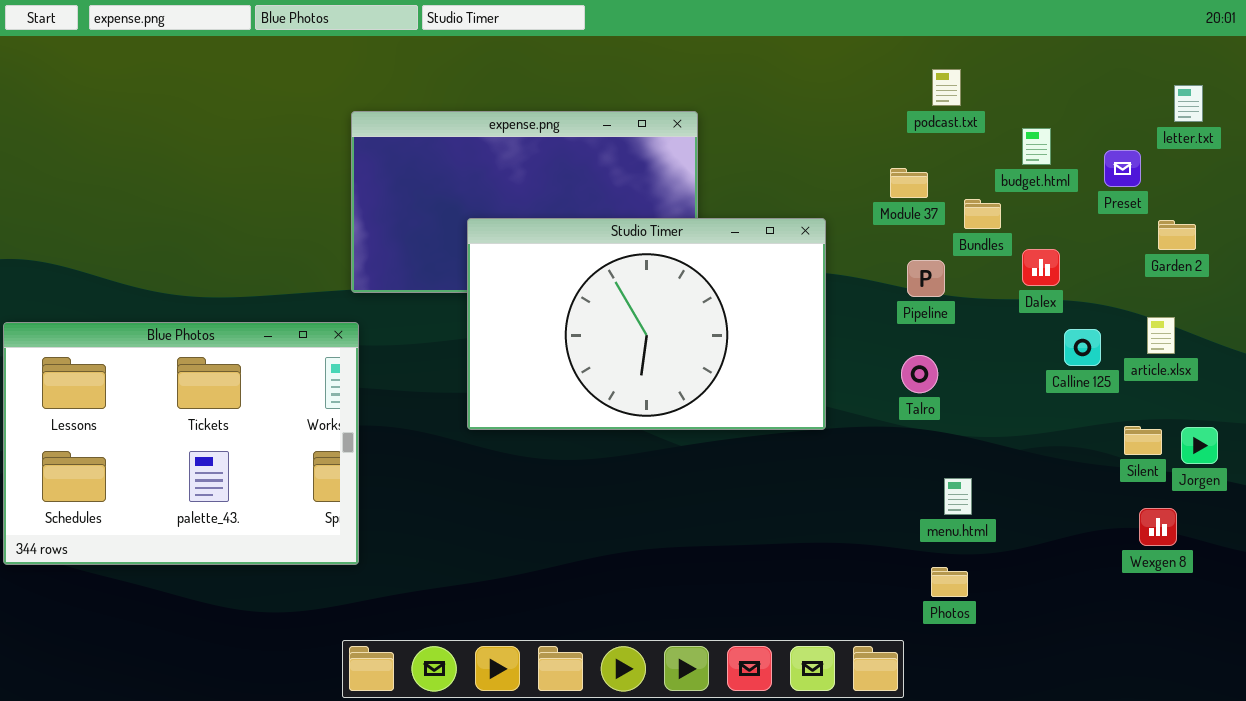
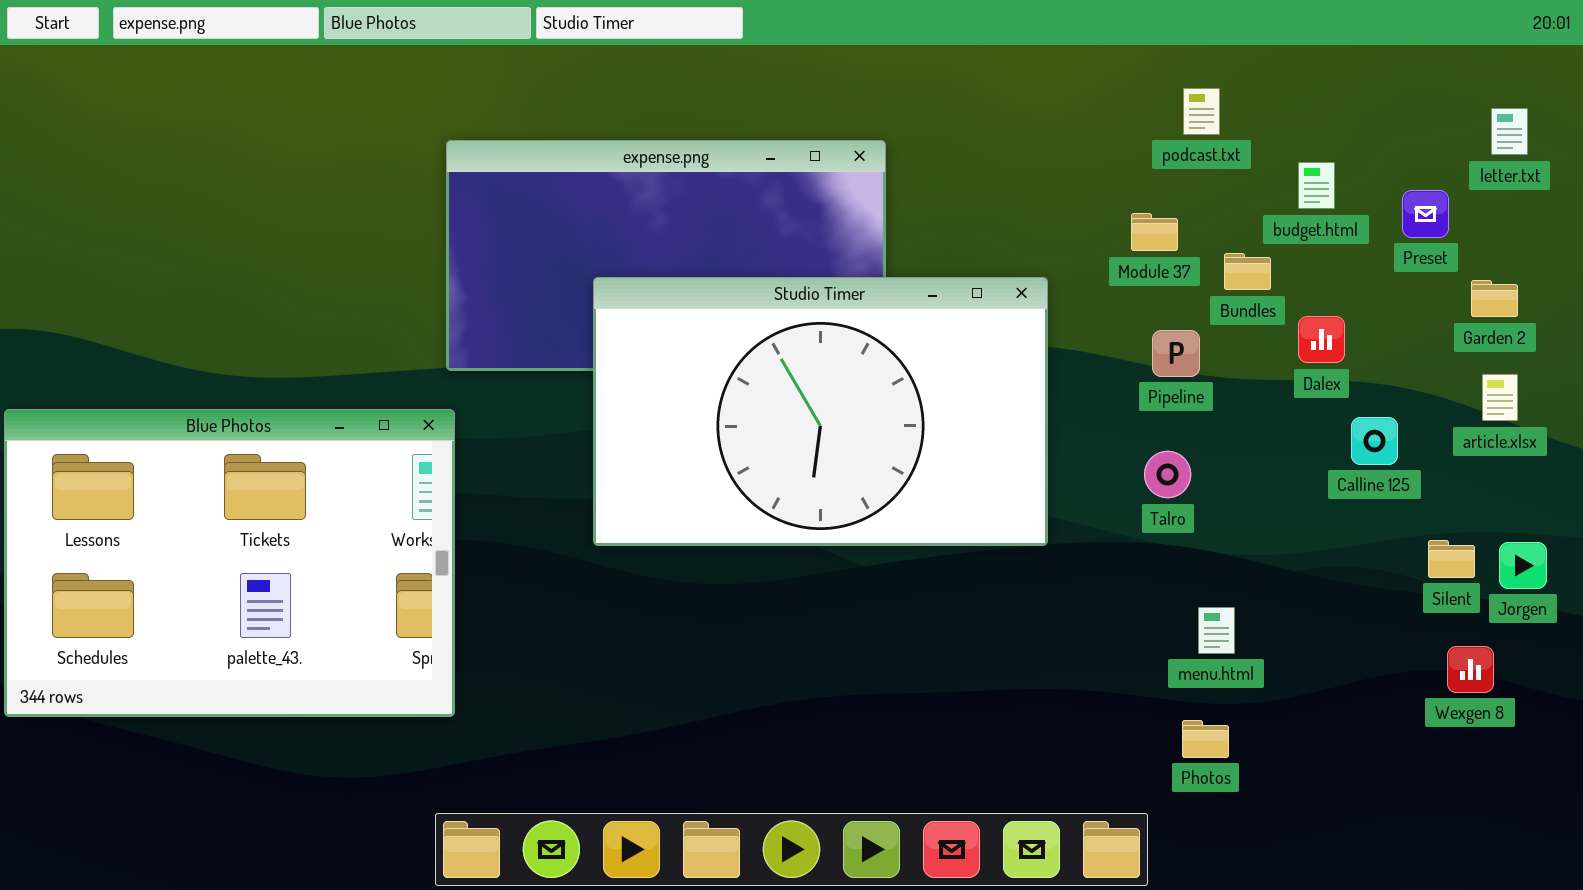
article.xlsx: [1147,317,1175,354] -> [1482,374,1518,421], moved

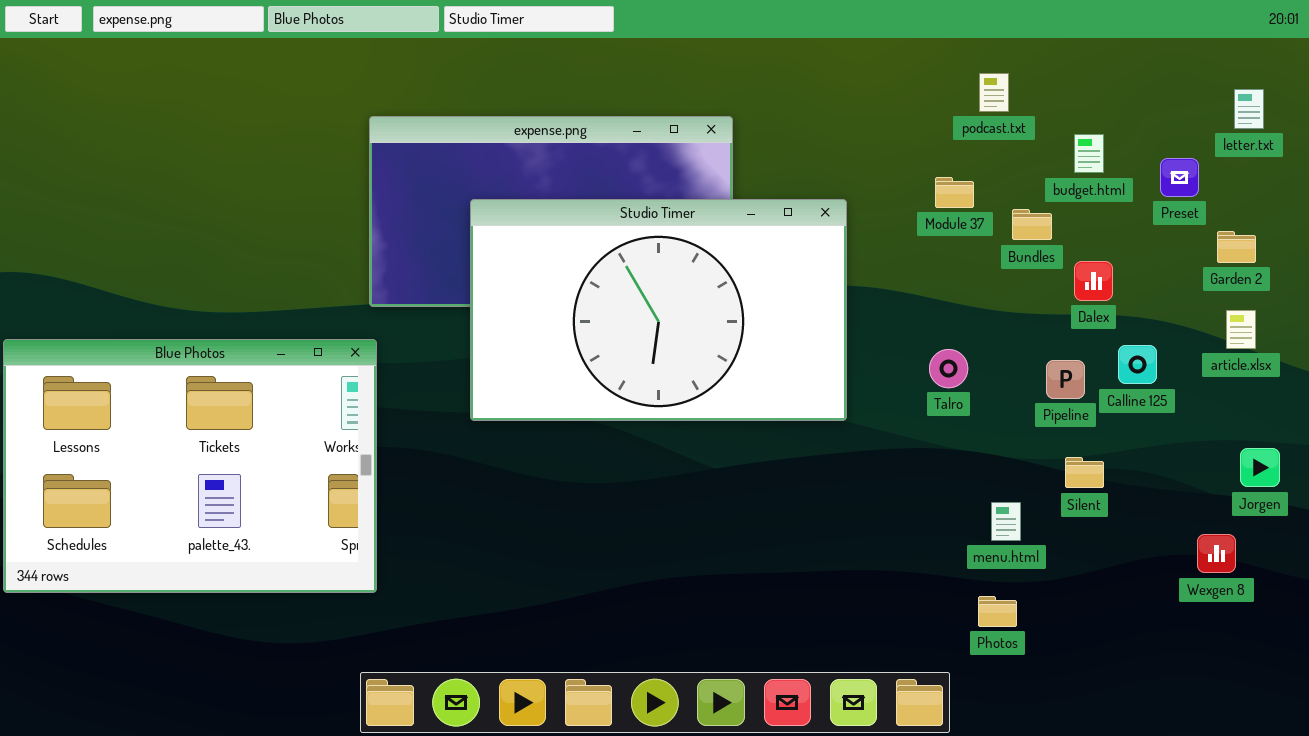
Studio Timer: [593,277,1048,546] -> [470,199,847,421], moved
Pipeline: [1152,330,1200,377] -> [1046,360,1085,399], moved
Talro: [1144,451,1191,498] -> [929,349,968,388], moved
Silent: [1428,540,1475,578] -> [1065,457,1104,488], moved

